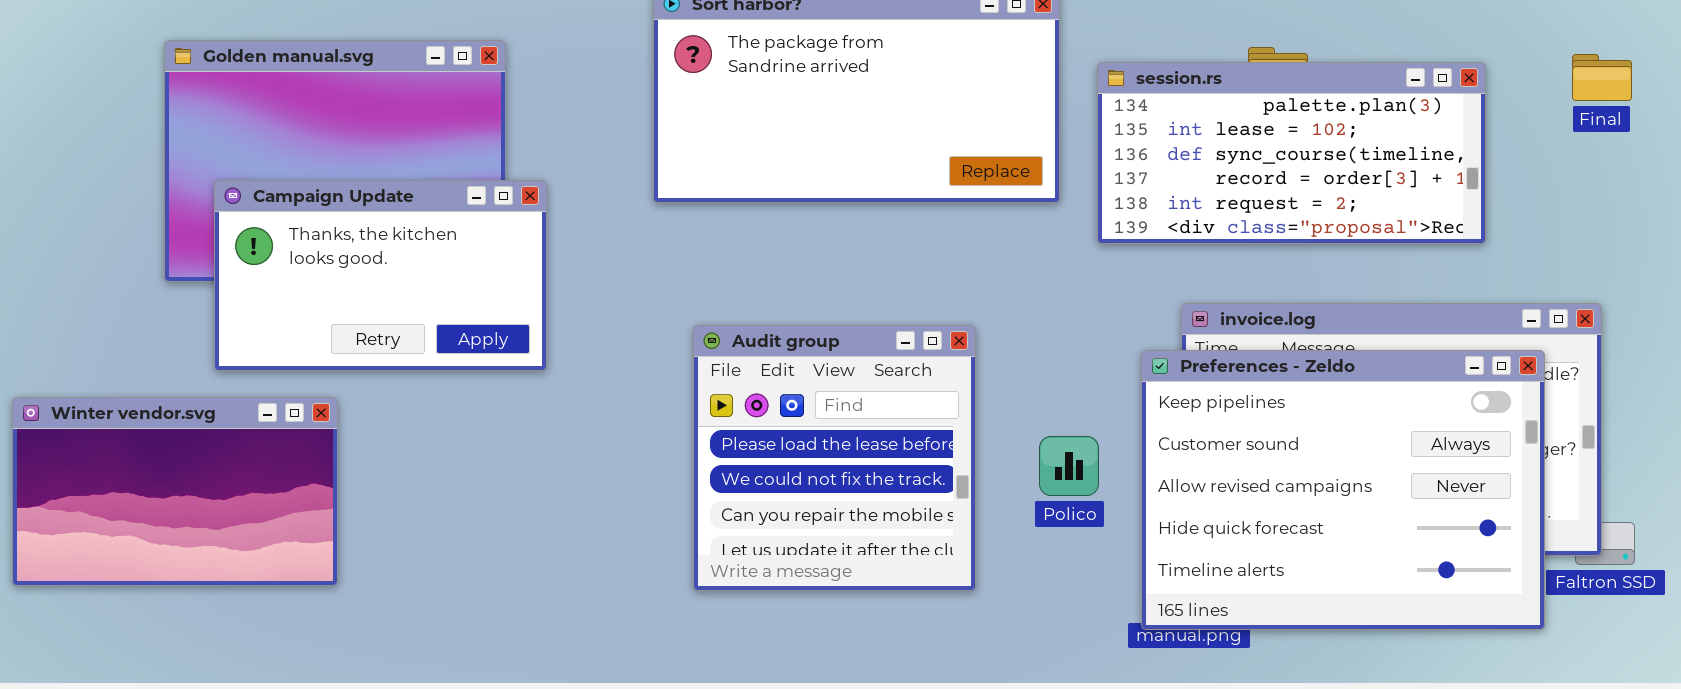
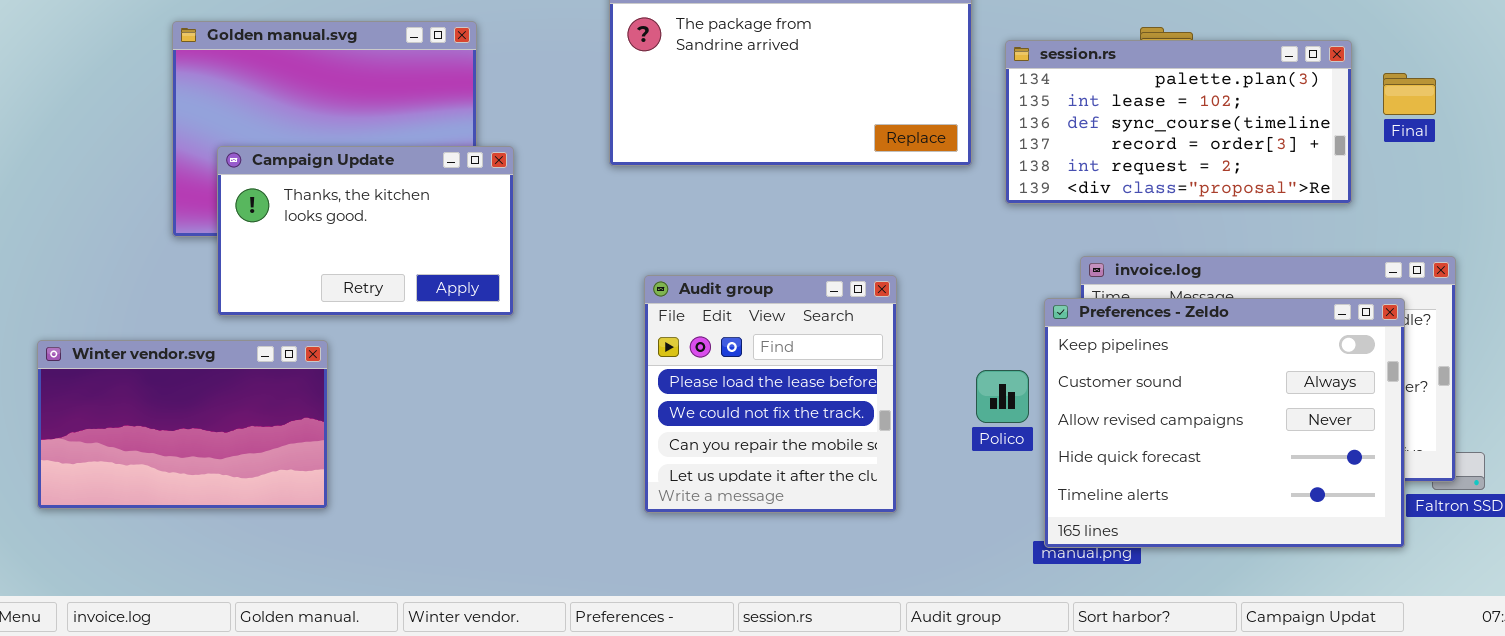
Final: [1572,54,1632,101] -> [1383,73,1436,115], moved
Polico: [1039,436,1099,496] -> [976,370,1029,423], moved

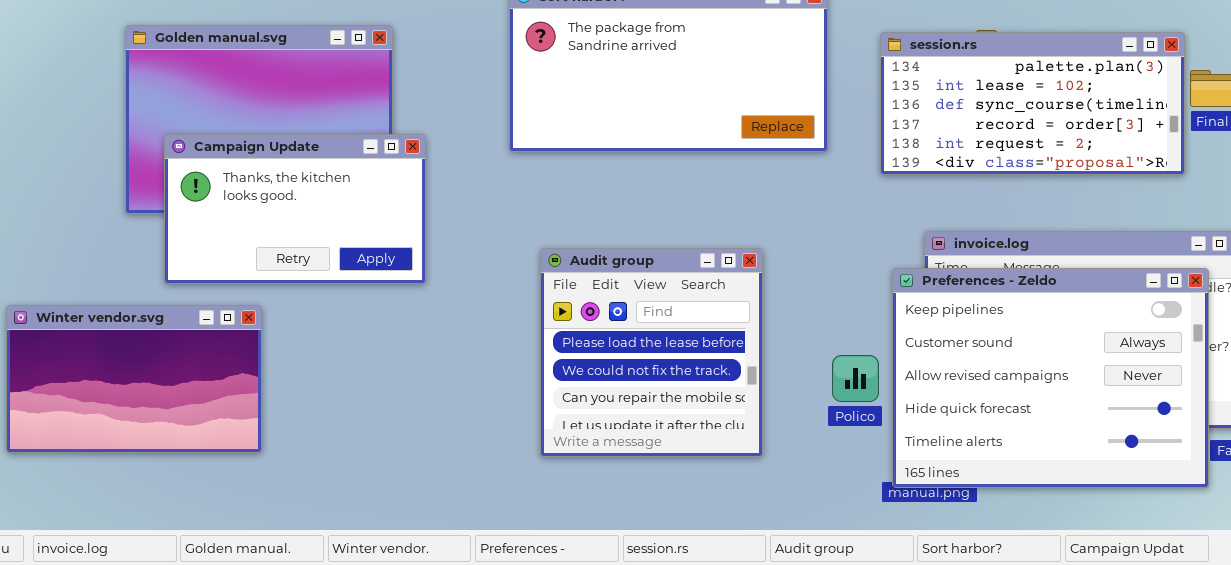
session.rs: [1005,40,1352,204] -> [880,32,1185,175], moved
Polico: [976,370,1029,423] -> [832,355,879,402], moved

